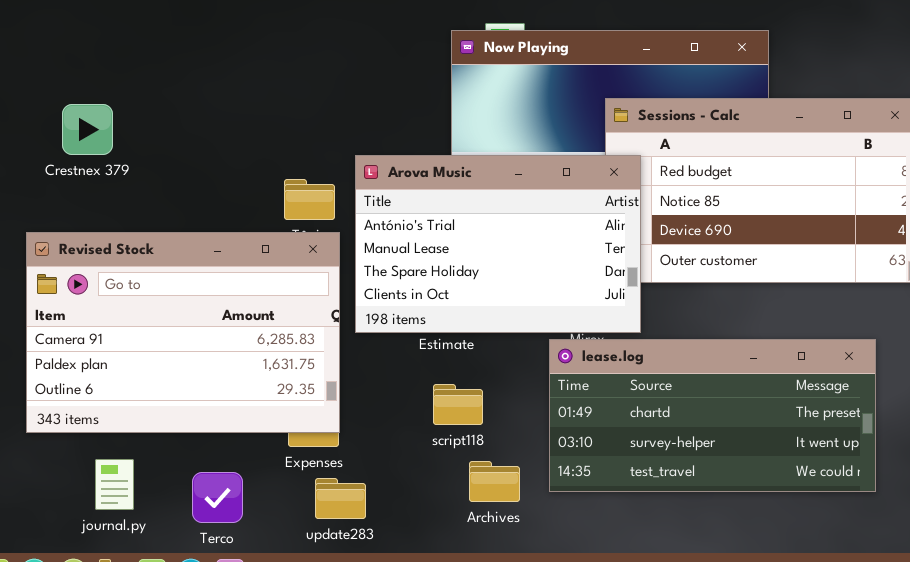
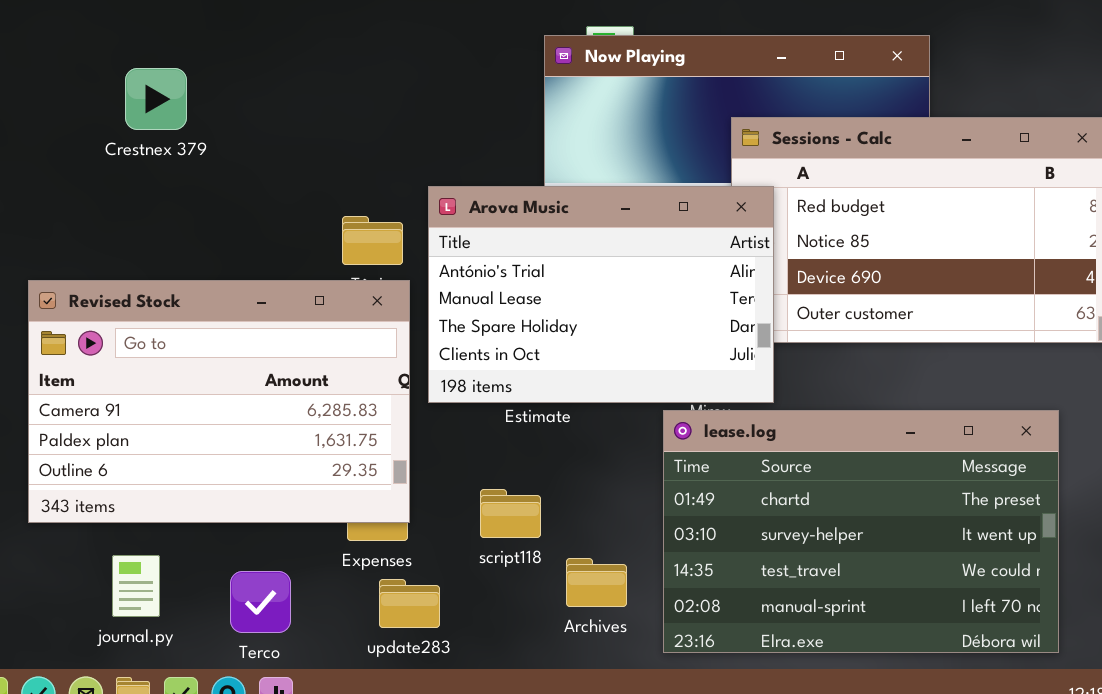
Crestnex 379: [62,104,113,155] -> [125,68,187,130], moved
lease.log: [549,339,876,492] -> [663,410,1059,653], resized
script118: [433,384,483,425] -> [480,489,541,538], moved

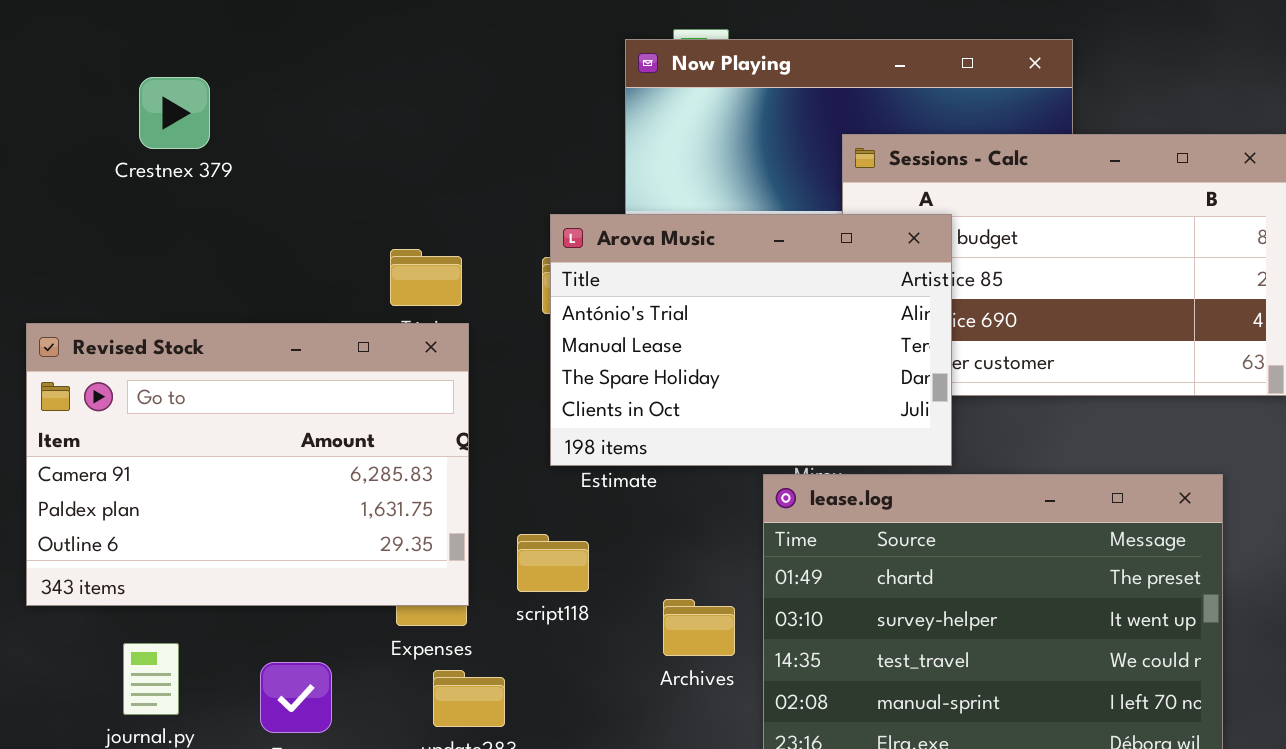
Arova Music: [428,186,774,403] -> [550,214,952,466], moved
script118: [480,489,541,538] -> [517,534,589,592], moved
Archives: [566,558,627,607] -> [663,599,735,656], moved

